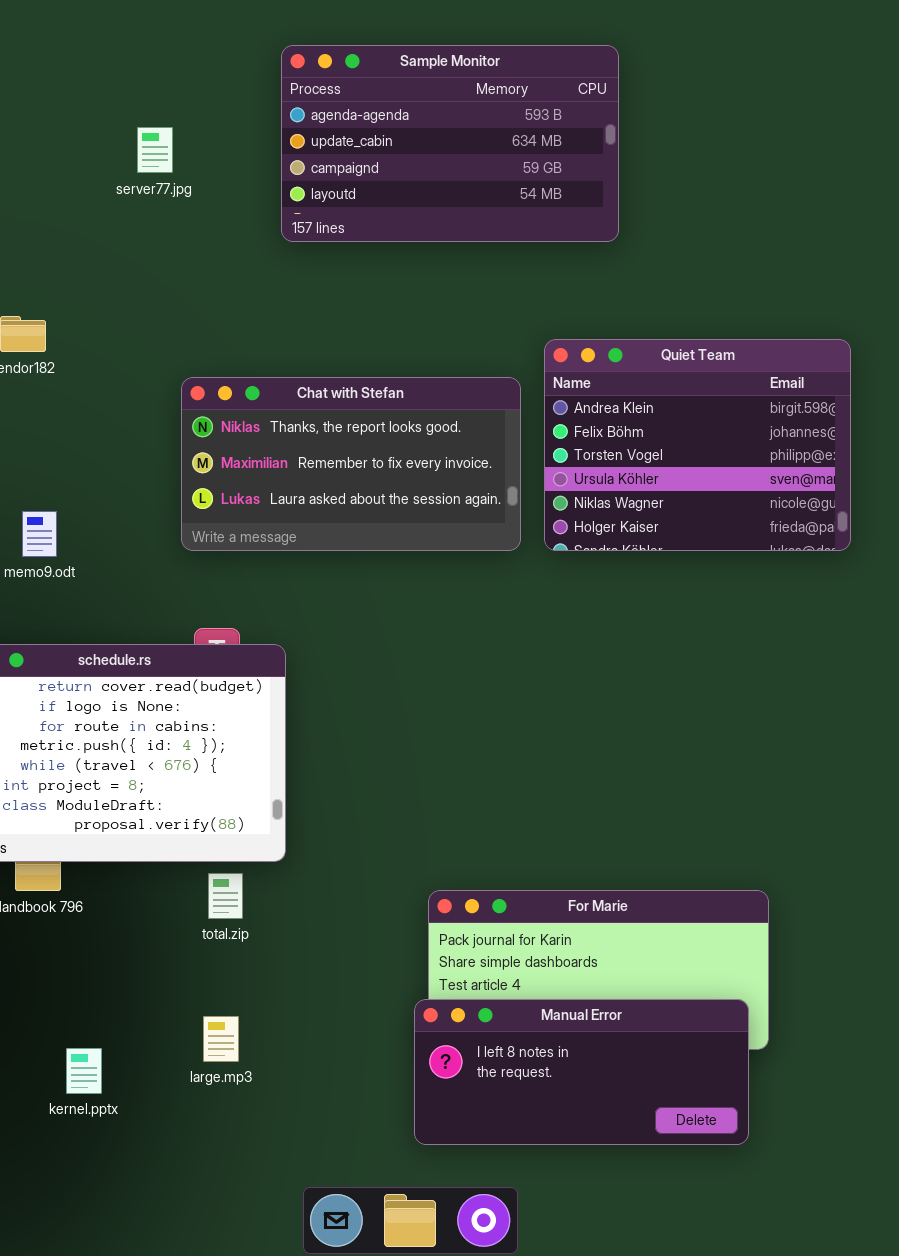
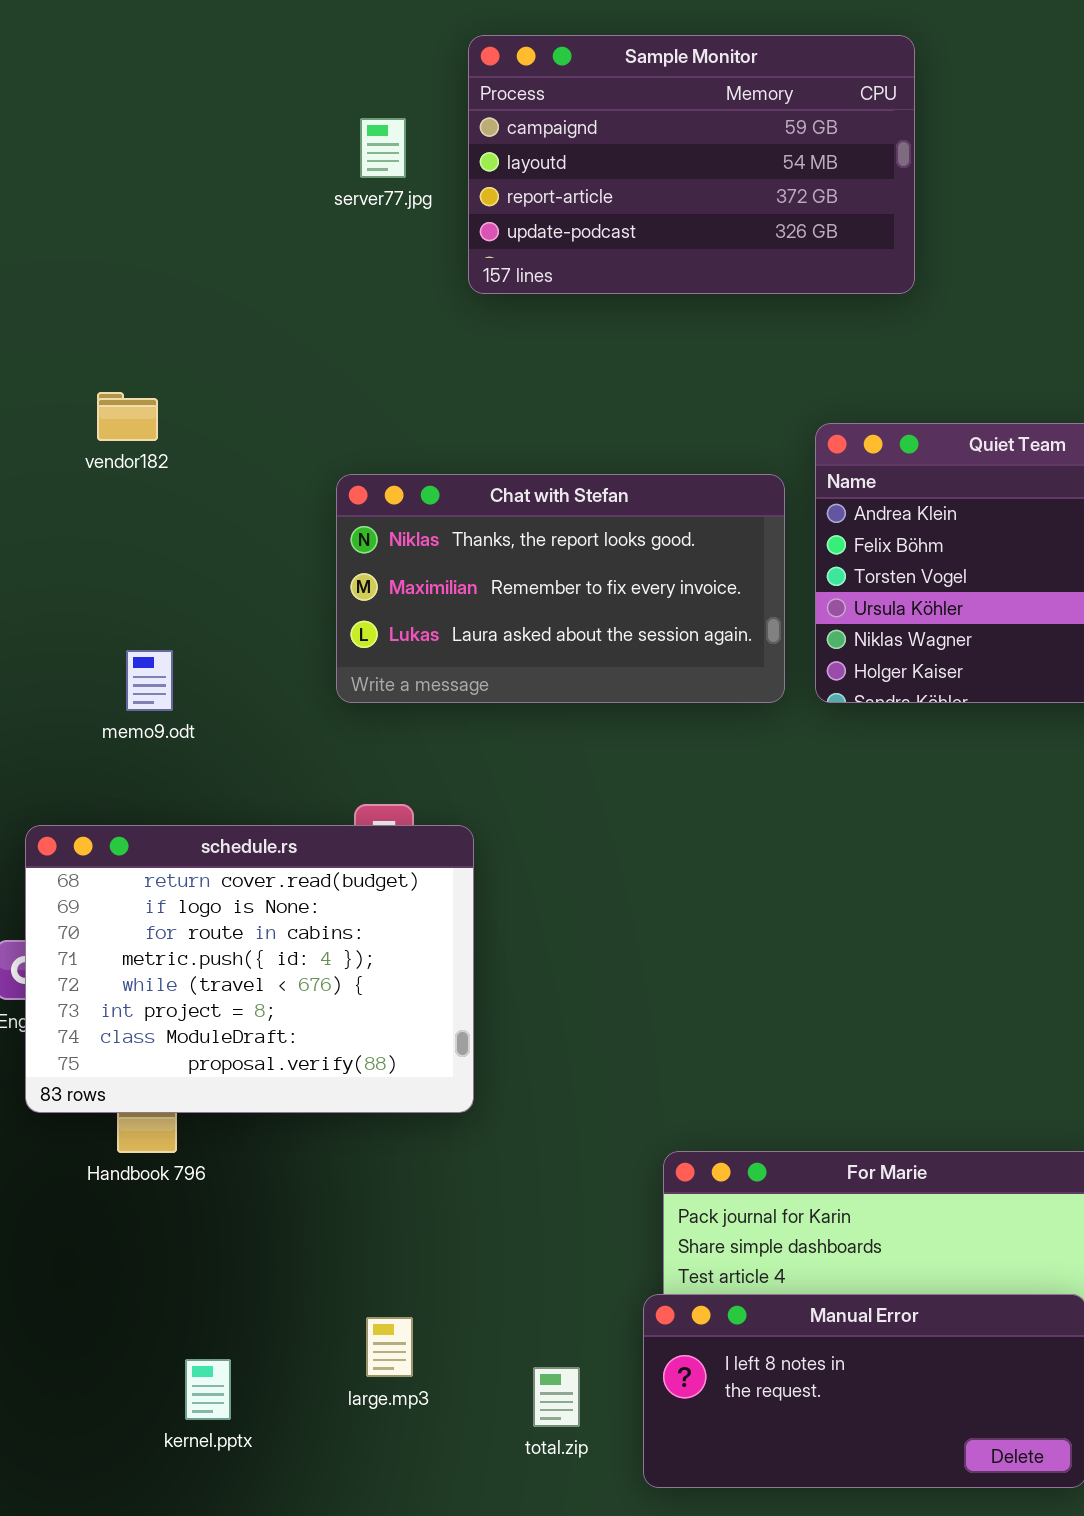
Sample Monitor: [281,45,619,242] -> [468,35,915,294], scrolled down 2 rows
server77.jpg: [137,127,173,173] -> [360,118,406,178], moved
total.zip: [208,873,243,919] -> [533,1367,580,1427], moved

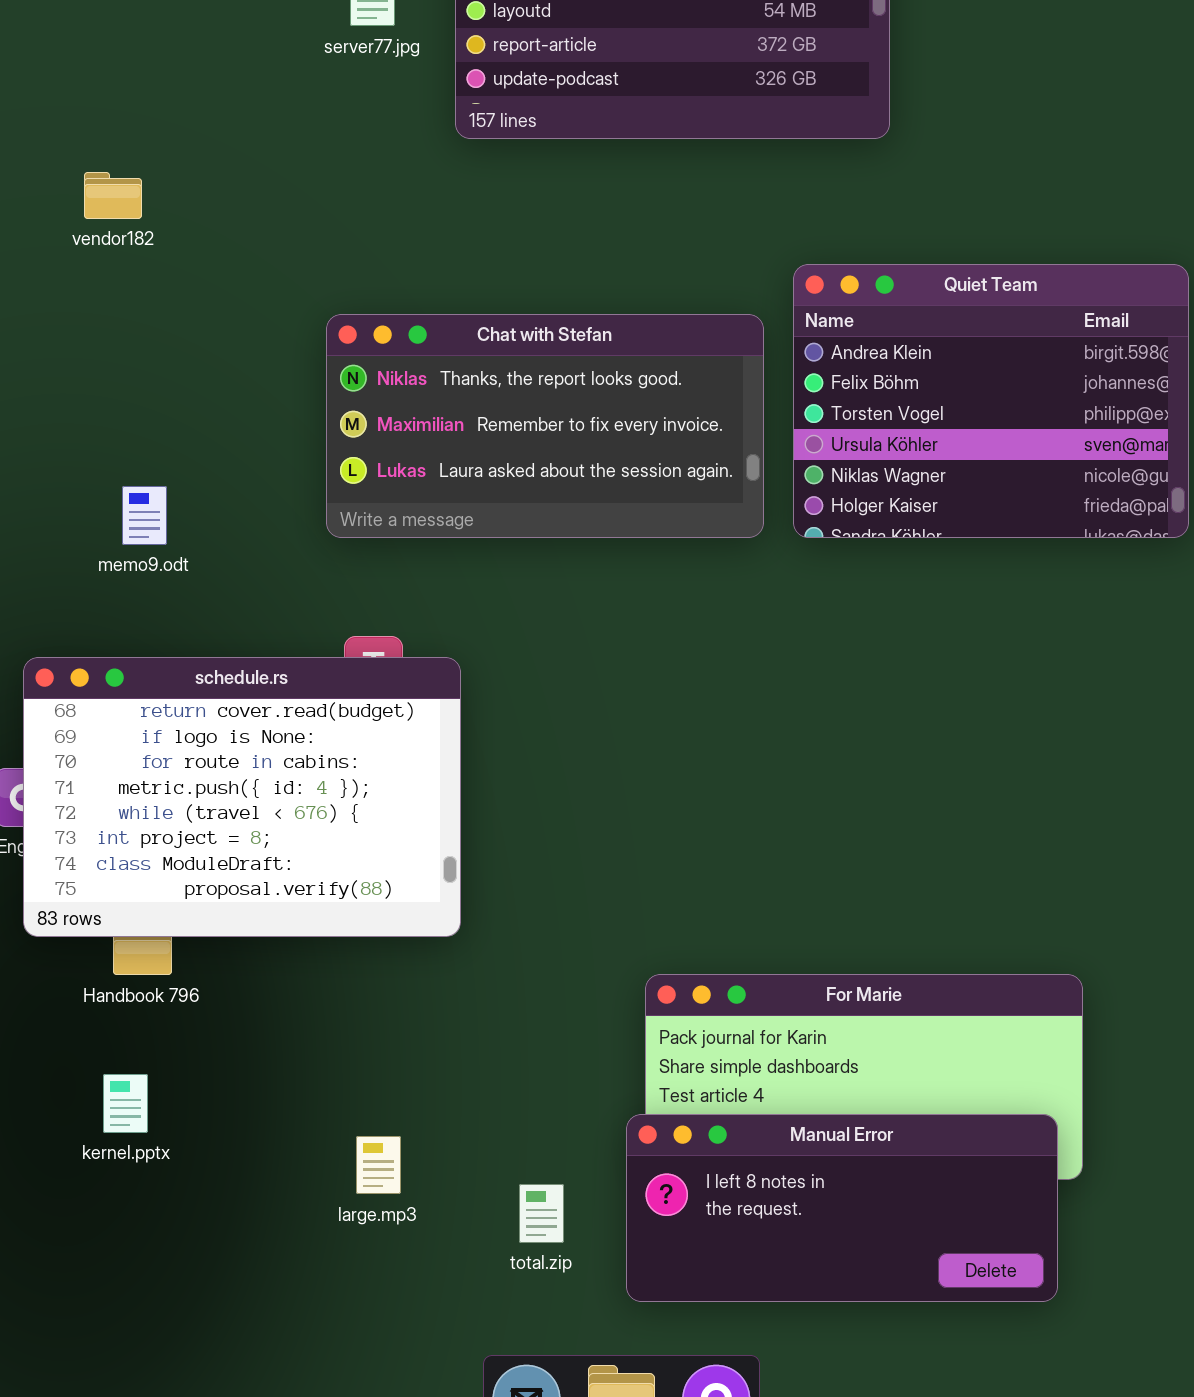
vendor182: [97,392,158,441] -> [84,172,142,219], moved
kernel.pptx: [185,1359,231,1420] -> [103,1074,148,1133], moved

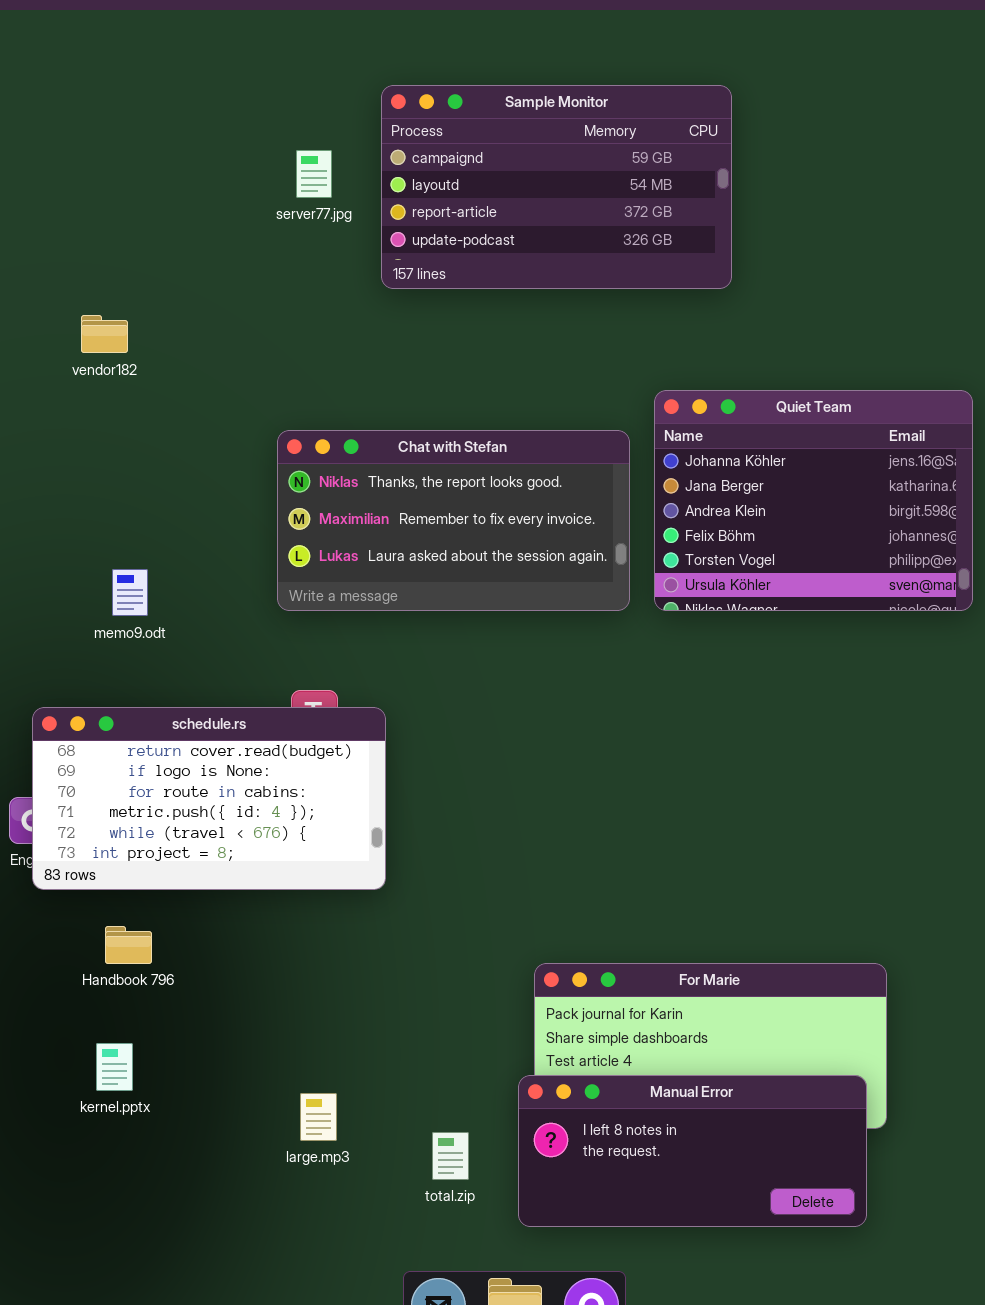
Quiet Team: [793,264,1189,538] -> [654,390,973,611], scrolled up 2 rows
schedule.rs: [23,657,461,937] -> [32,707,386,890], resized

